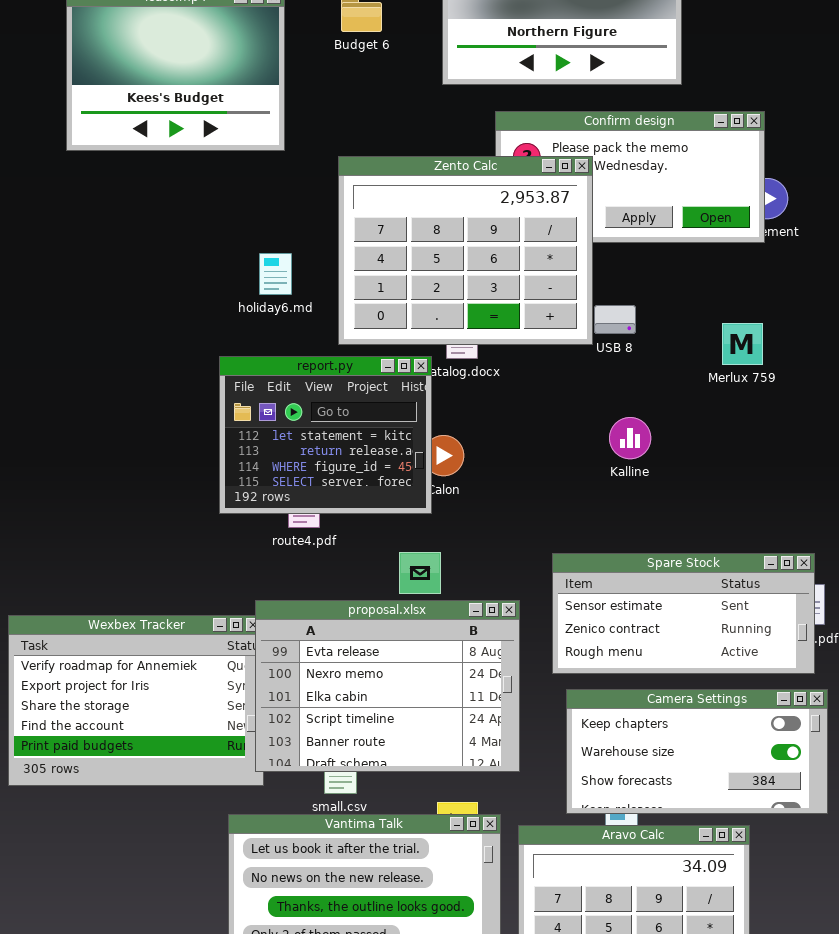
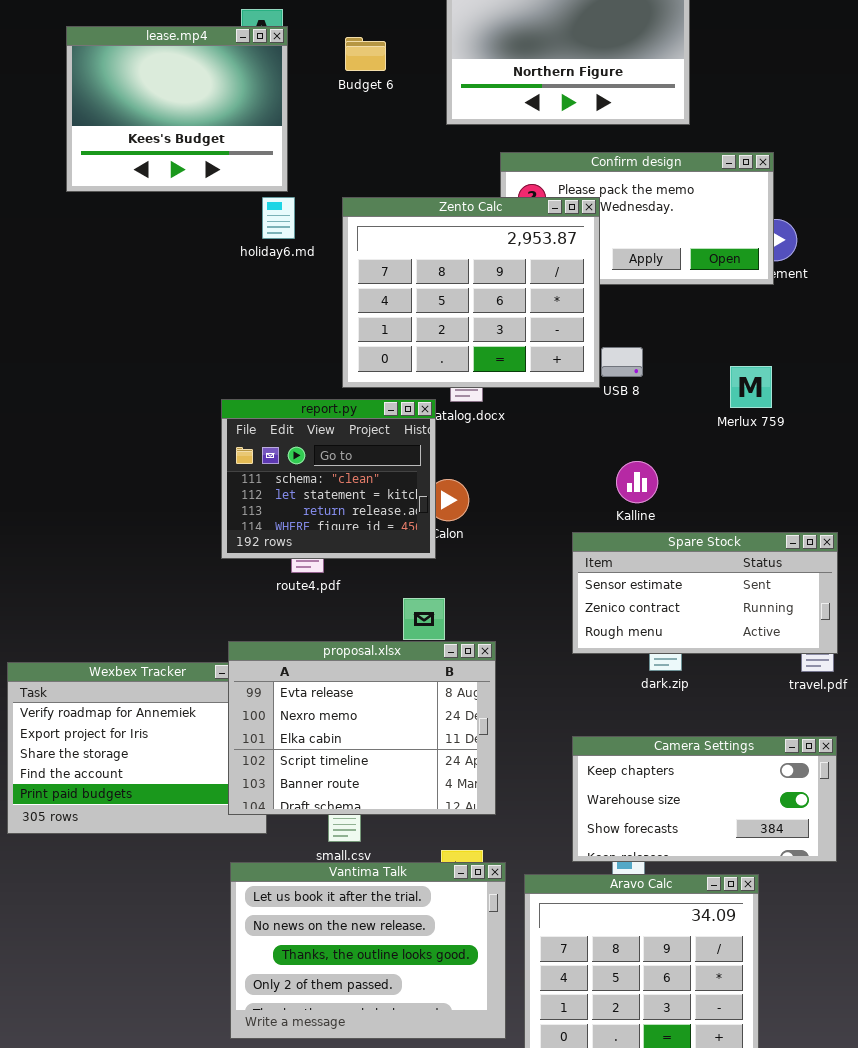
holiday6.md: [259,253,292,295] -> [262,197,295,239], moved
report.py: [219,356,432,514] -> [221,399,436,559], scrolled up 1 row
Spare Stock: [552,553,815,674] -> [572,532,838,654], moved
proposal.xlsx: [255,600,520,772] -> [228,641,496,815], moved

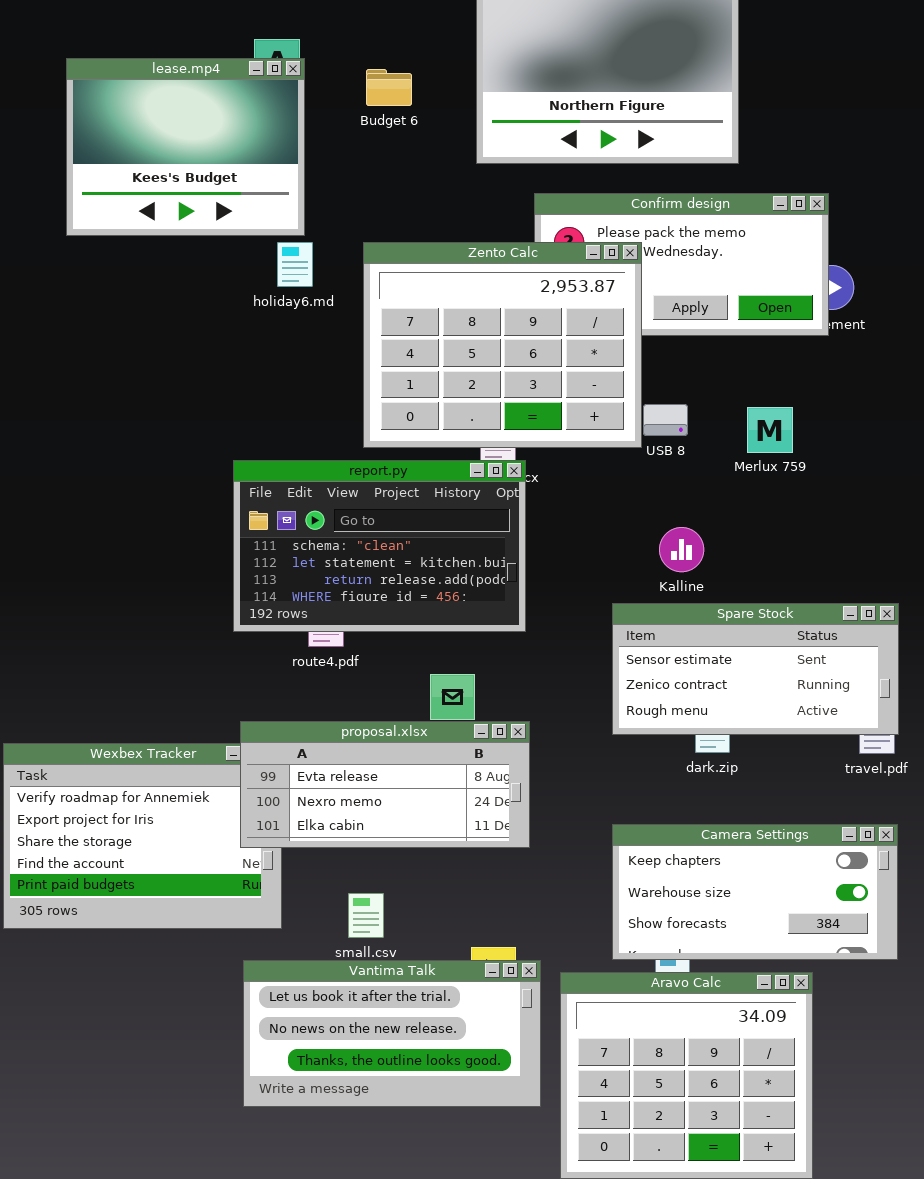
Merlux 759: [730,366,772,408] -> [747,407,793,453], moved
report.py: [221,399,436,559] -> [233,460,526,632], resized
proposal.xlsx: [228,641,496,815] -> [240,721,530,848], resized
Vantima Talk: [230,862,506,1039] -> [243,960,541,1107], resized

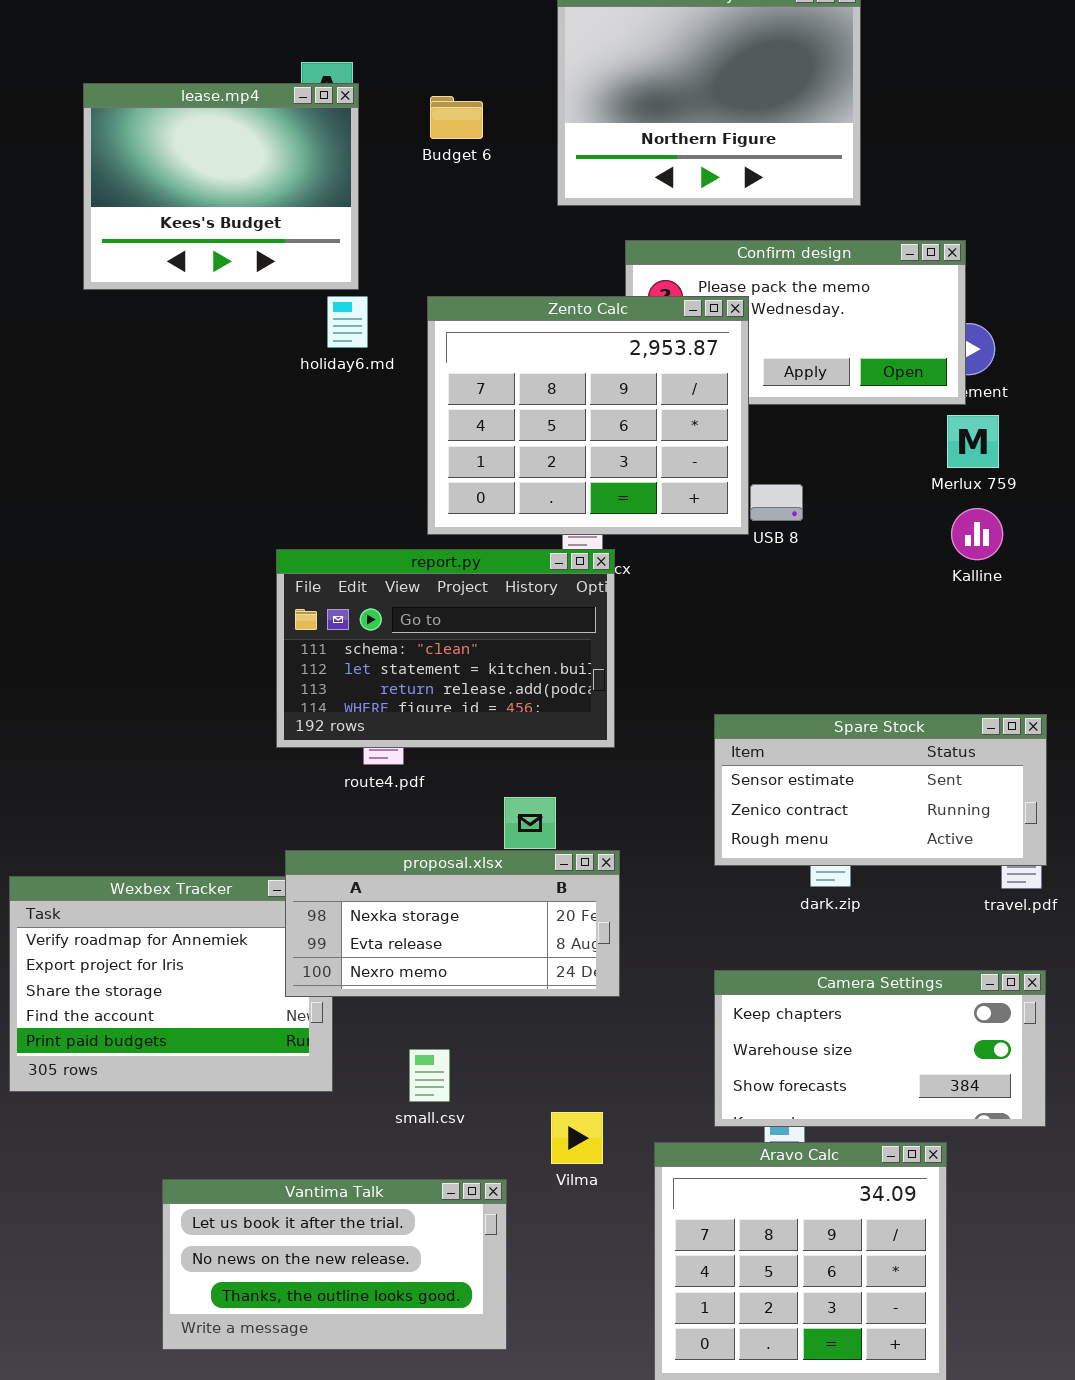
Merlux 759: [747,407,793,453] -> [947,415,999,468], moved
Kalline: [659,527,704,572] -> [951,508,1003,560], moved
proposal.xlsx: [240,721,530,848] -> [285,850,620,997], scrolled up 1 row
Vantima Talk: [243,960,541,1107] -> [162,1179,507,1350], moved

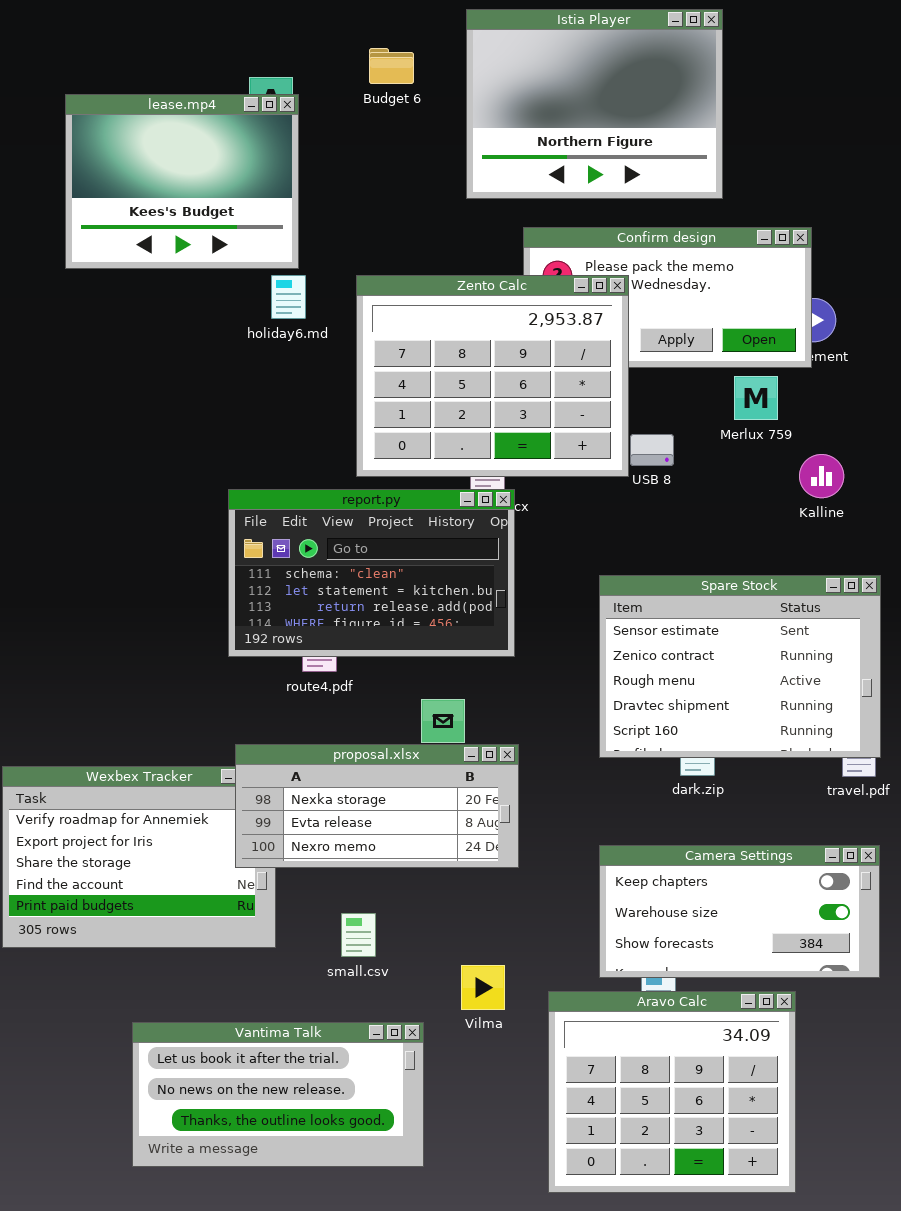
Budget 6: [430,96,483,139] -> [369,48,414,84], moved
Merlux 759: [947,415,999,468] -> [734,376,778,420], moved
Spare Stock: [714,714,1047,866] -> [599,575,881,758], resized

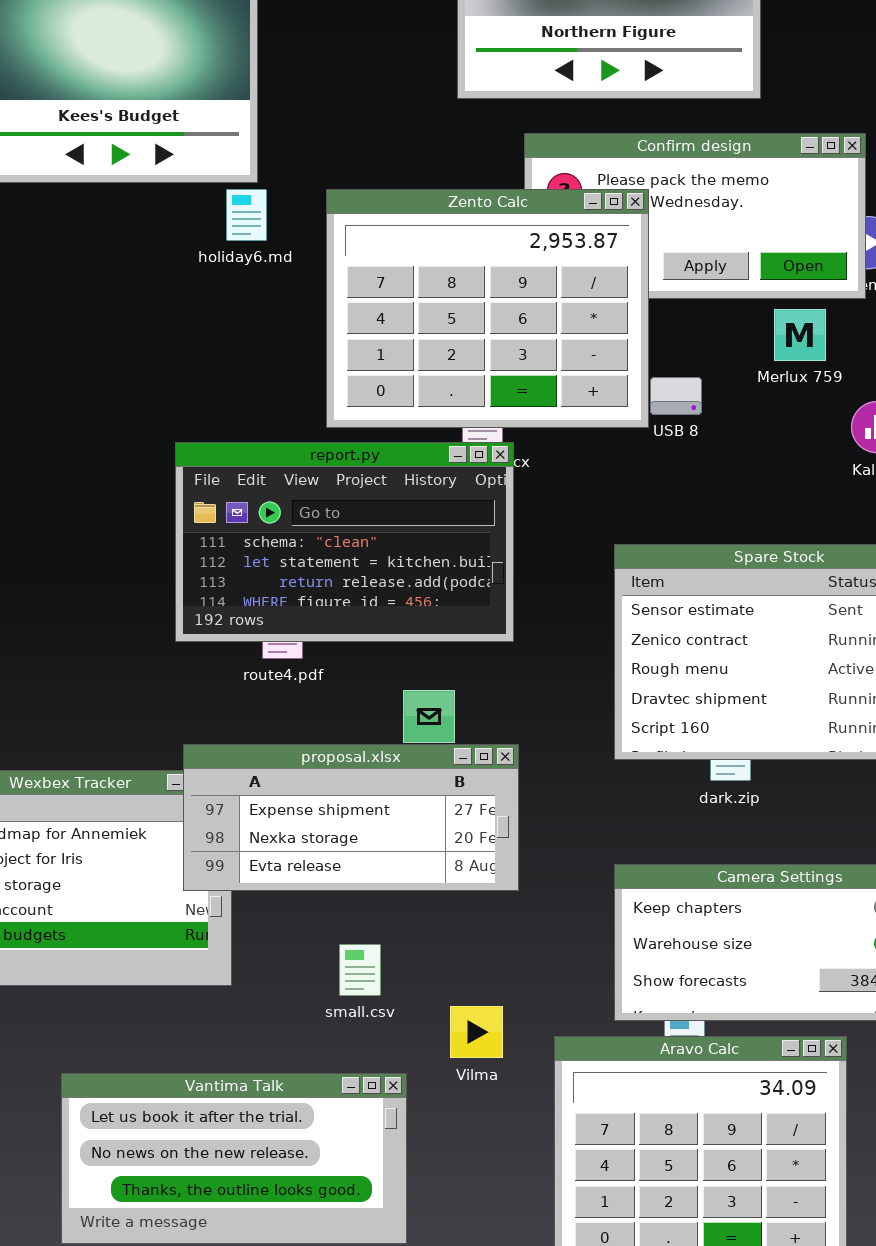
proposal.xlsx: [235,744,519,868] -> [183,744,519,891], scrolled up 1 row
small.csv: [341,913,376,957] -> [339,944,381,996], moved

